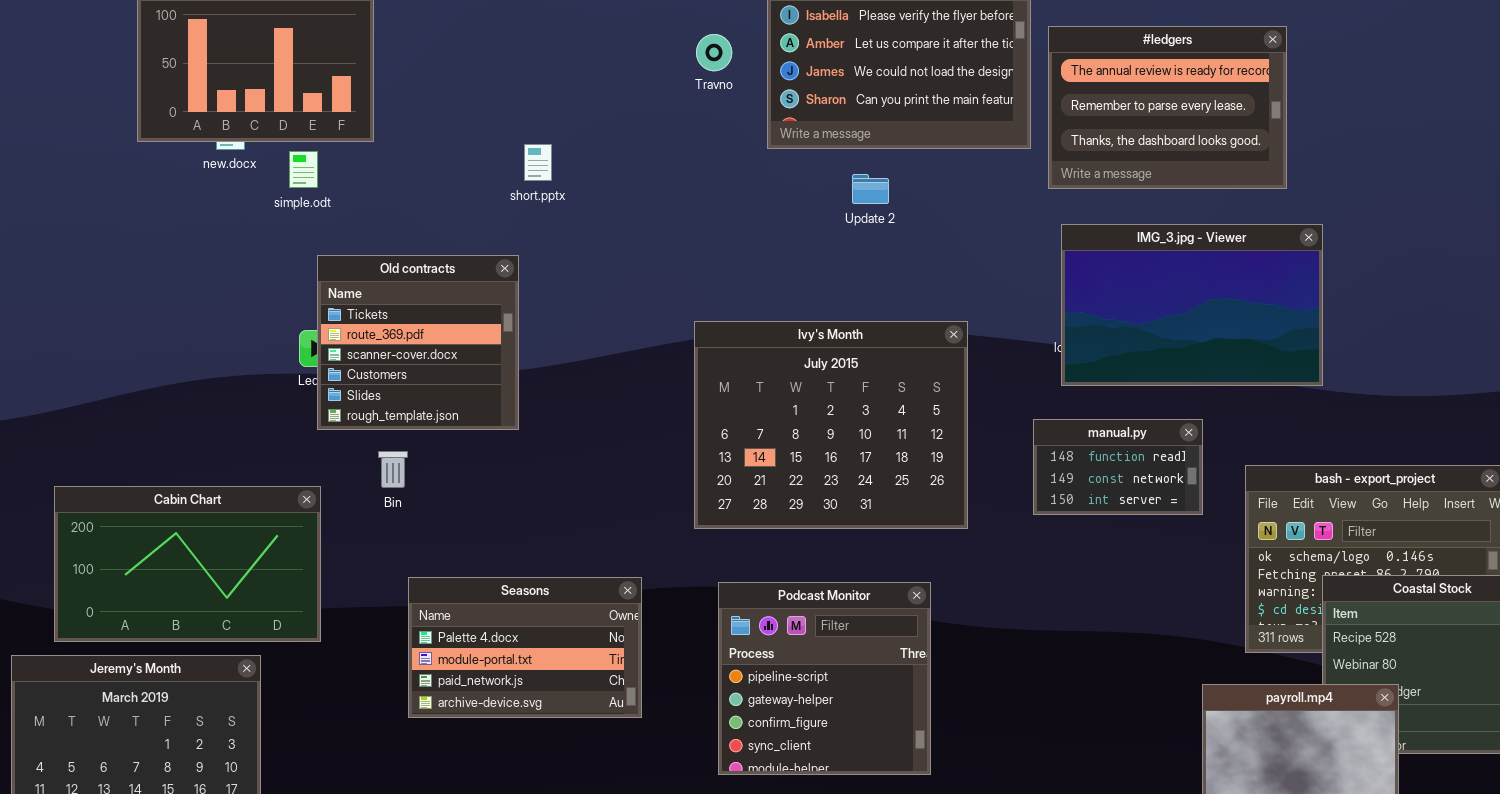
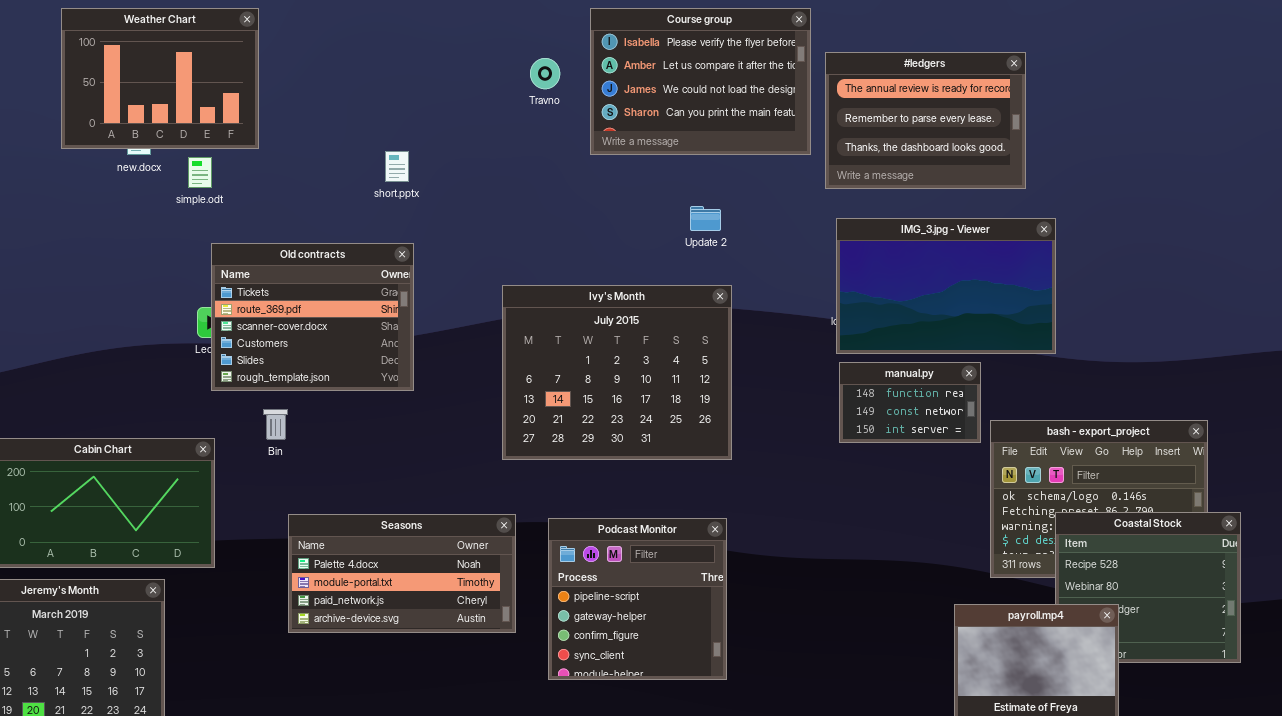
Update 2: [852,174,889,204] -> [690,206,721,231], moved
Old contracts: [317,255,519,430] -> [211,243,414,391], resized
Ivy's Month: [694,321,968,529] -> [502,285,732,460], moved
manual.py: [1033,419,1203,515] -> [839,362,981,443], moved
Seasons: [408,577,642,718] -> [288,514,516,633], resized

